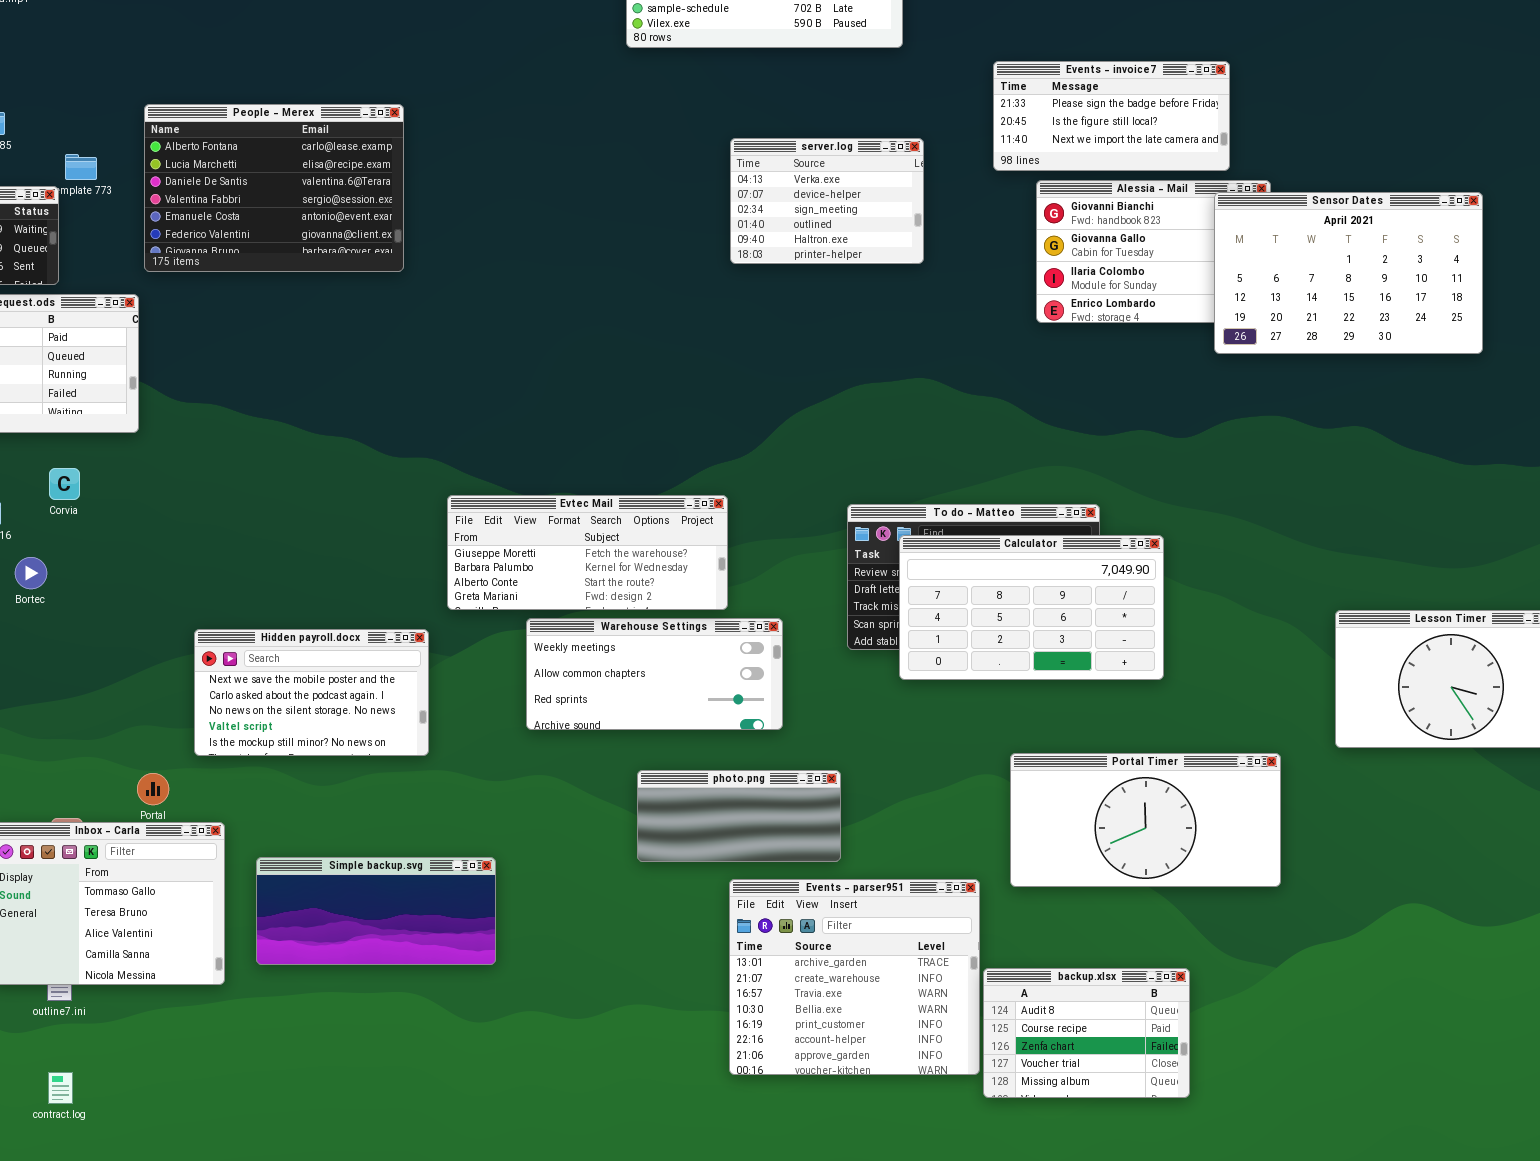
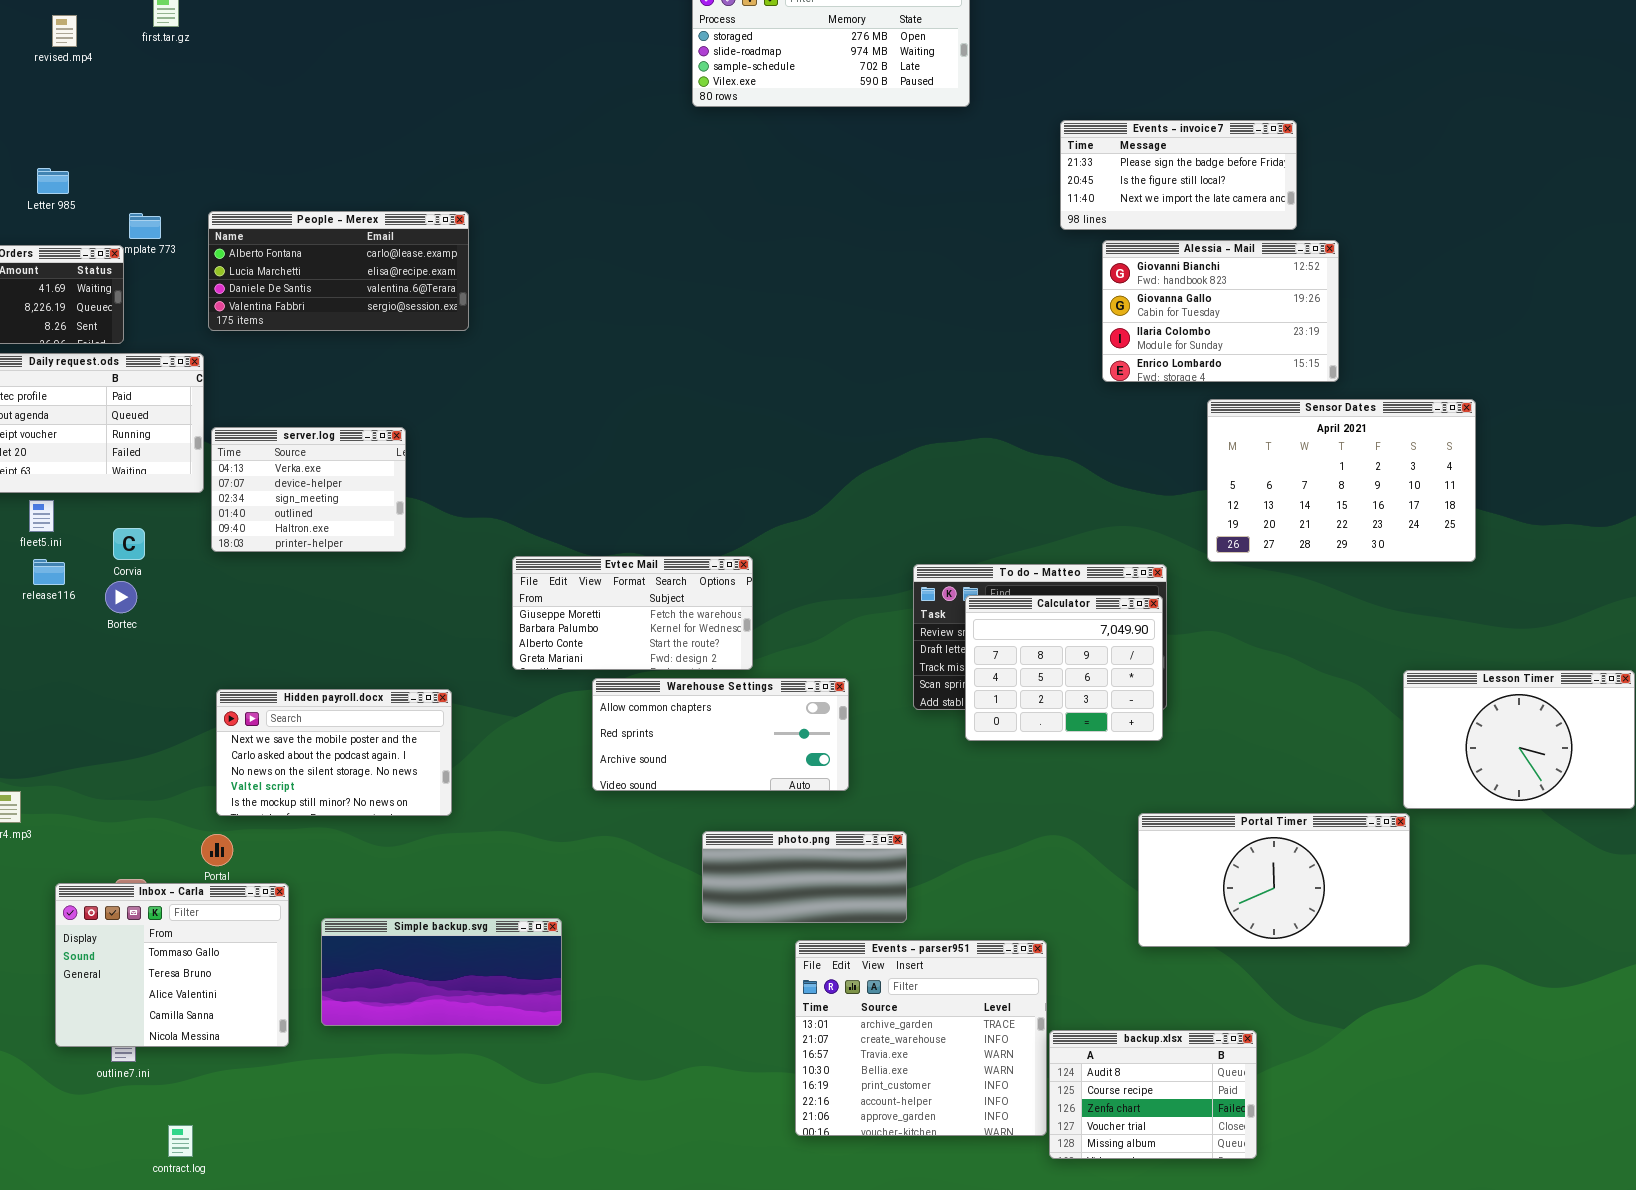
People - Merex: [144,104,404,272] -> [208,211,469,331], resized
server.log: [730,138,924,264] -> [211,427,406,552], moved
Sensor Dates: [1214,192,1483,354] -> [1207,399,1476,562], moved
Evtec Mail: [447,495,728,610] -> [512,556,753,670], resized
Calculator: [899,535,1164,680] -> [965,595,1163,741], resized
Bortec: [15,557,47,589] -> [105,581,137,613], moved
Warehouse Settings: [526,618,783,730] -> [592,678,849,791], scrolled down 1 row
Hidden payroll.docx: [194,629,429,756] -> [216,689,452,816], moved
Portal Timer: [1010,753,1281,887] -> [1138,813,1410,947], moved
contract.log: [48,1072,73,1104] -> [168,1125,193,1157], moved

